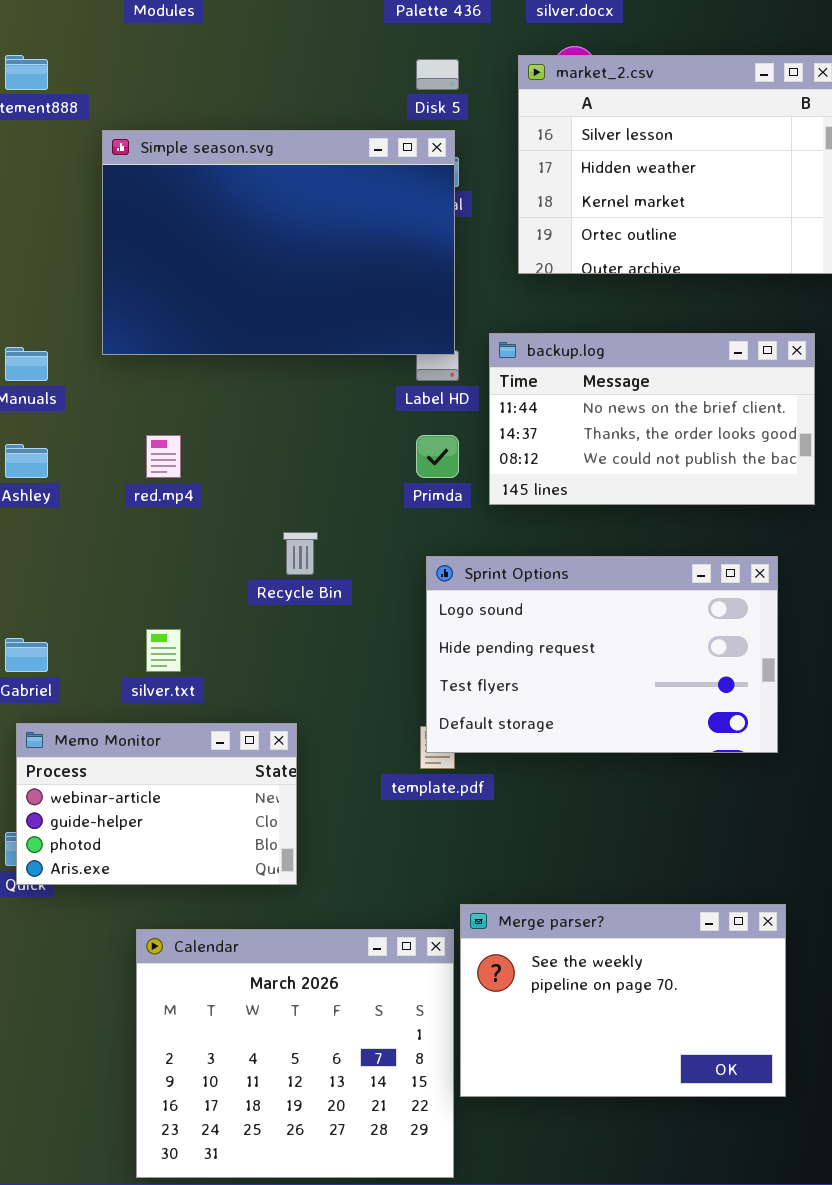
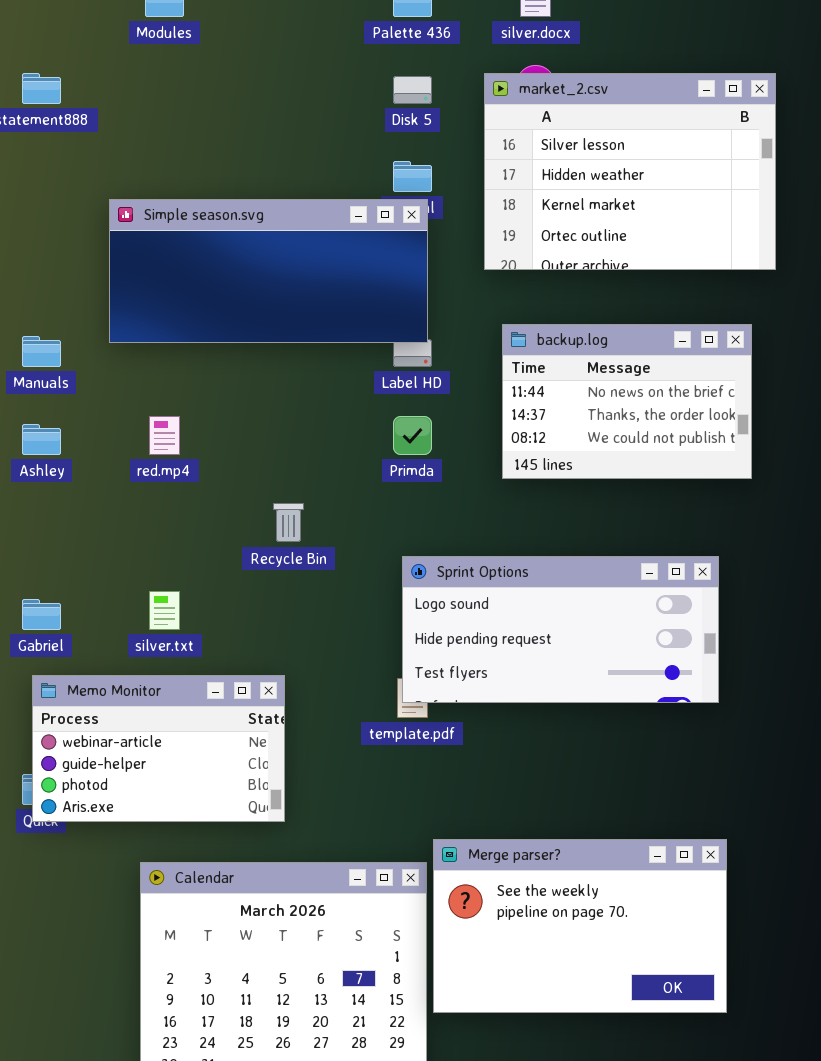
Simple season.svg: [102,130,455,355] -> [109,199,428,343], resized
backup.log: [489,333,815,505] -> [502,324,752,479], resized
Sprint Options: [426,556,778,753] -> [402,556,719,703], resized

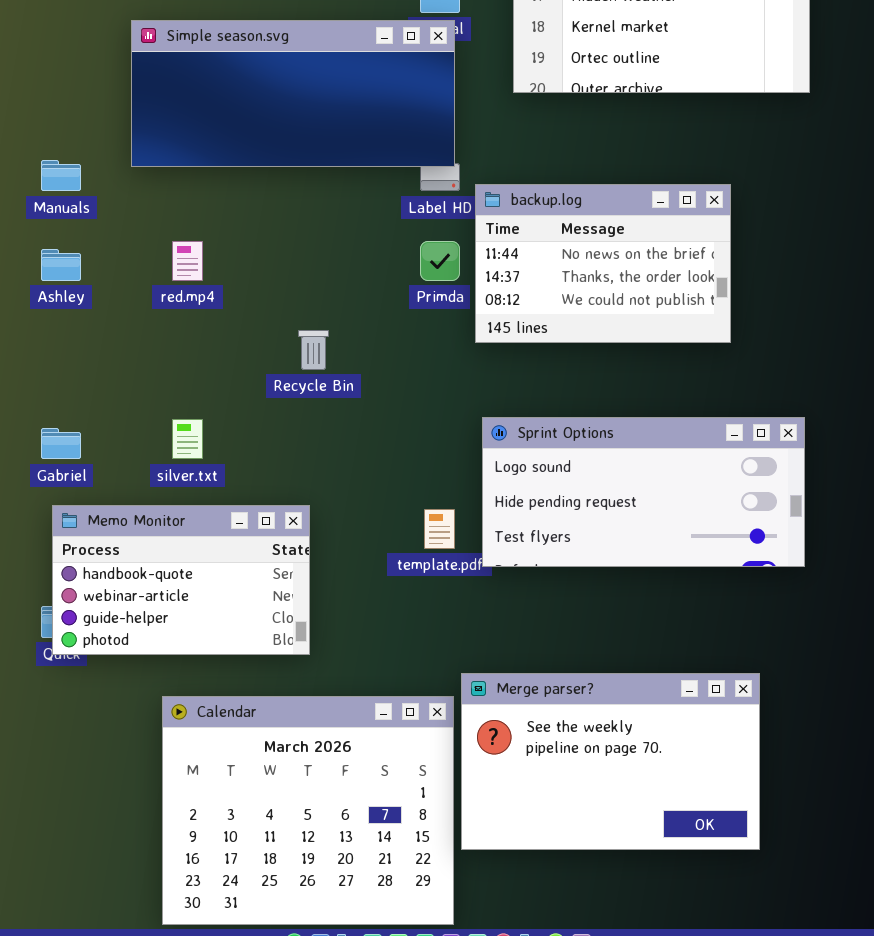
backup.log: [502,324,752,479] -> [475,184,731,343], moved
Sprint Options: [402,556,719,703] -> [482,417,805,567], moved
Memo Monitor: [32,675,285,822] -> [52,505,310,655], scrolled up 1 row

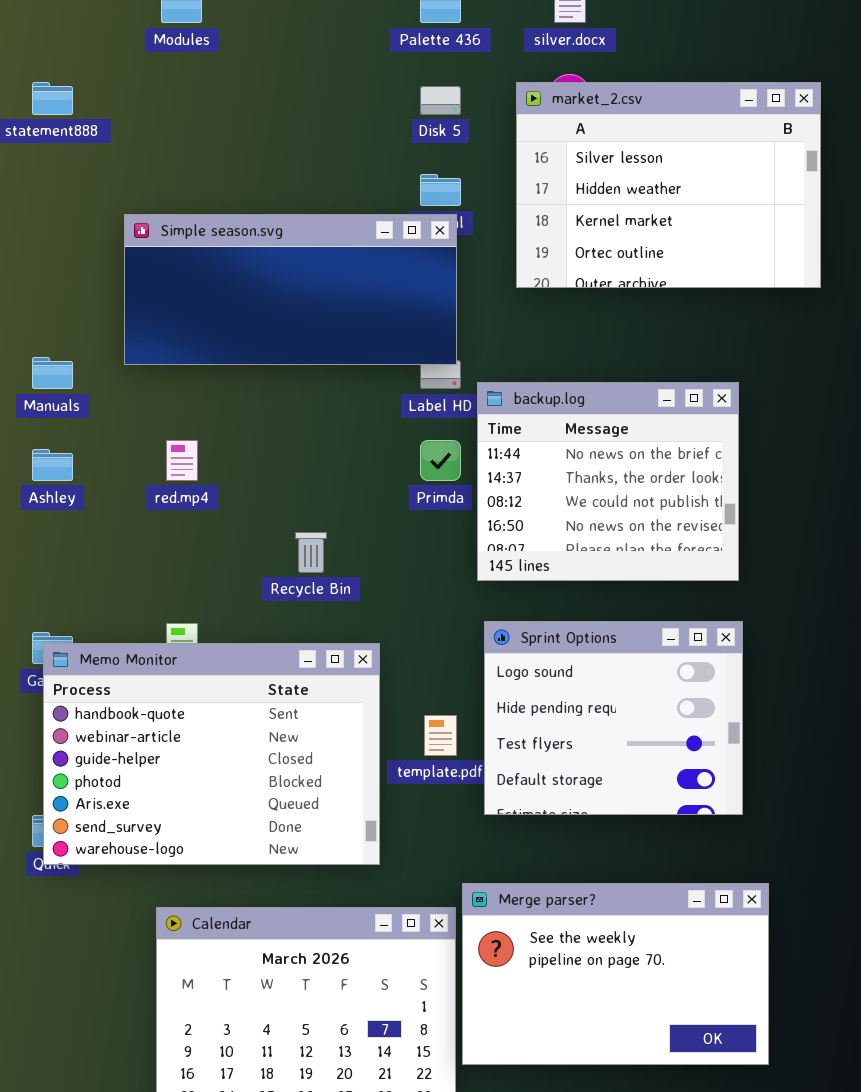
backup.log: [475,184,731,343] -> [477,382,739,581], resized
Sprint Options: [482,417,805,567] -> [484,621,743,815], resized
Memo Monitor: [52,505,310,655] -> [43,643,380,865], resized

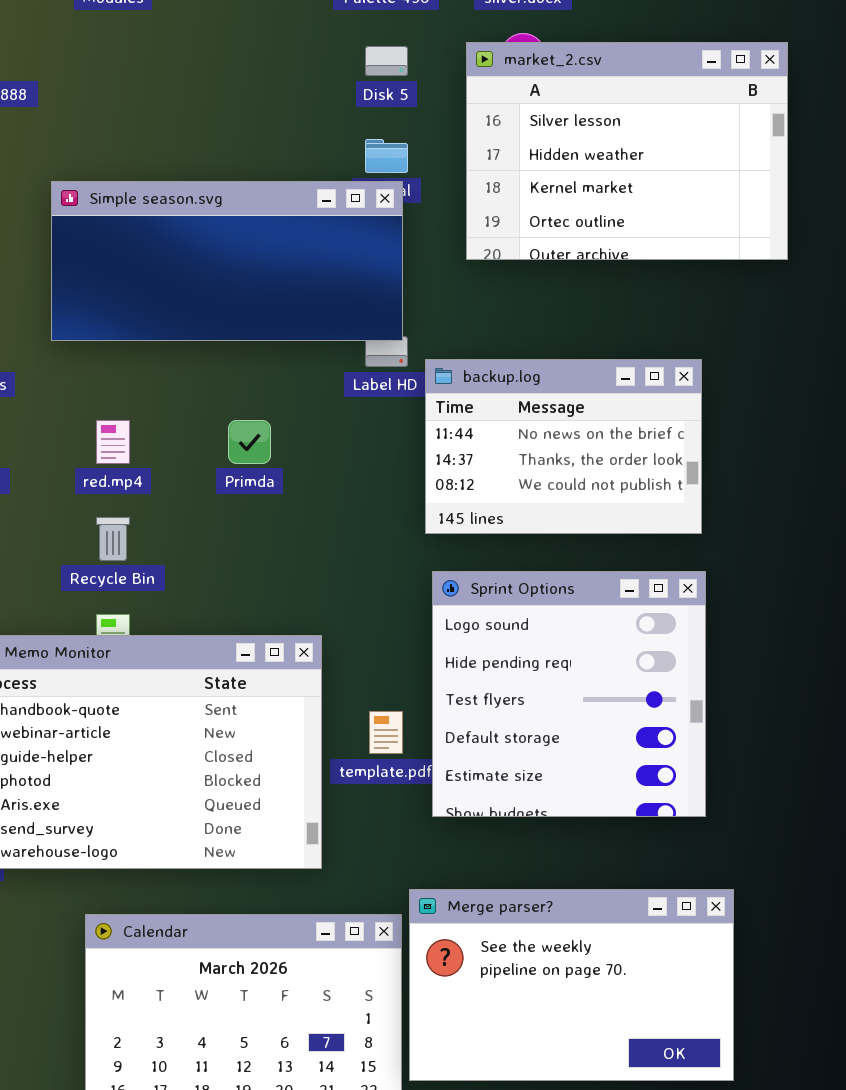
backup.log: [477,382,739,581] -> [425,359,702,534], resized
Primda: [420,440,461,481] -> [228,420,271,464], moved
Recycle Bin: [295,532,327,573] -> [96,517,130,561], moved
Sprint Options: [484,621,743,815] -> [432,571,706,817], resized

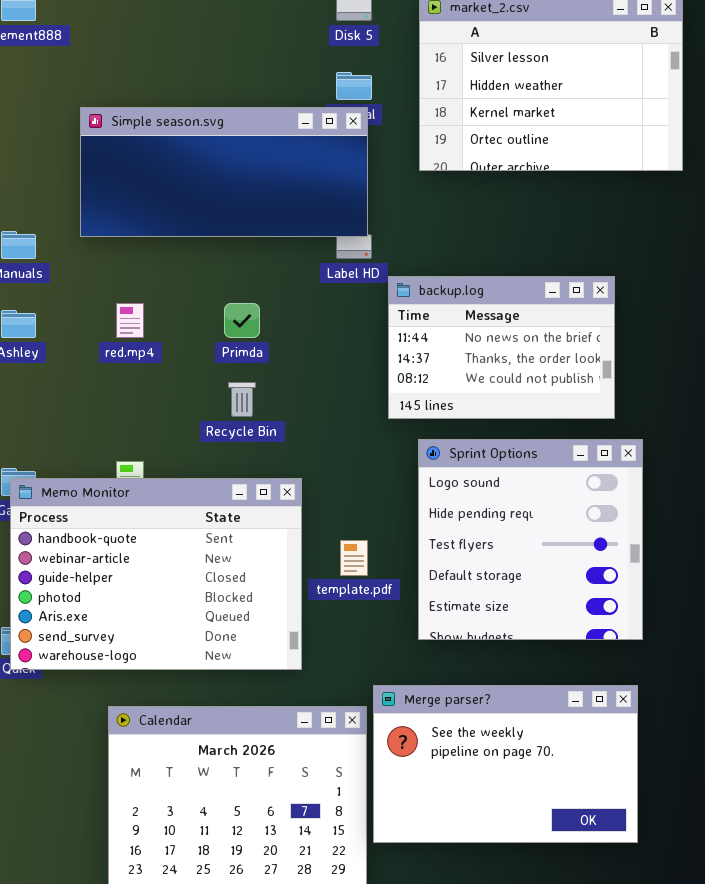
backup.log: [425,359,702,534] -> [388,276,615,419], moved
Recycle Bin: [96,517,130,561] -> [228,382,256,417], moved
Sprint Options: [432,571,706,817] -> [418,439,643,640], moved

